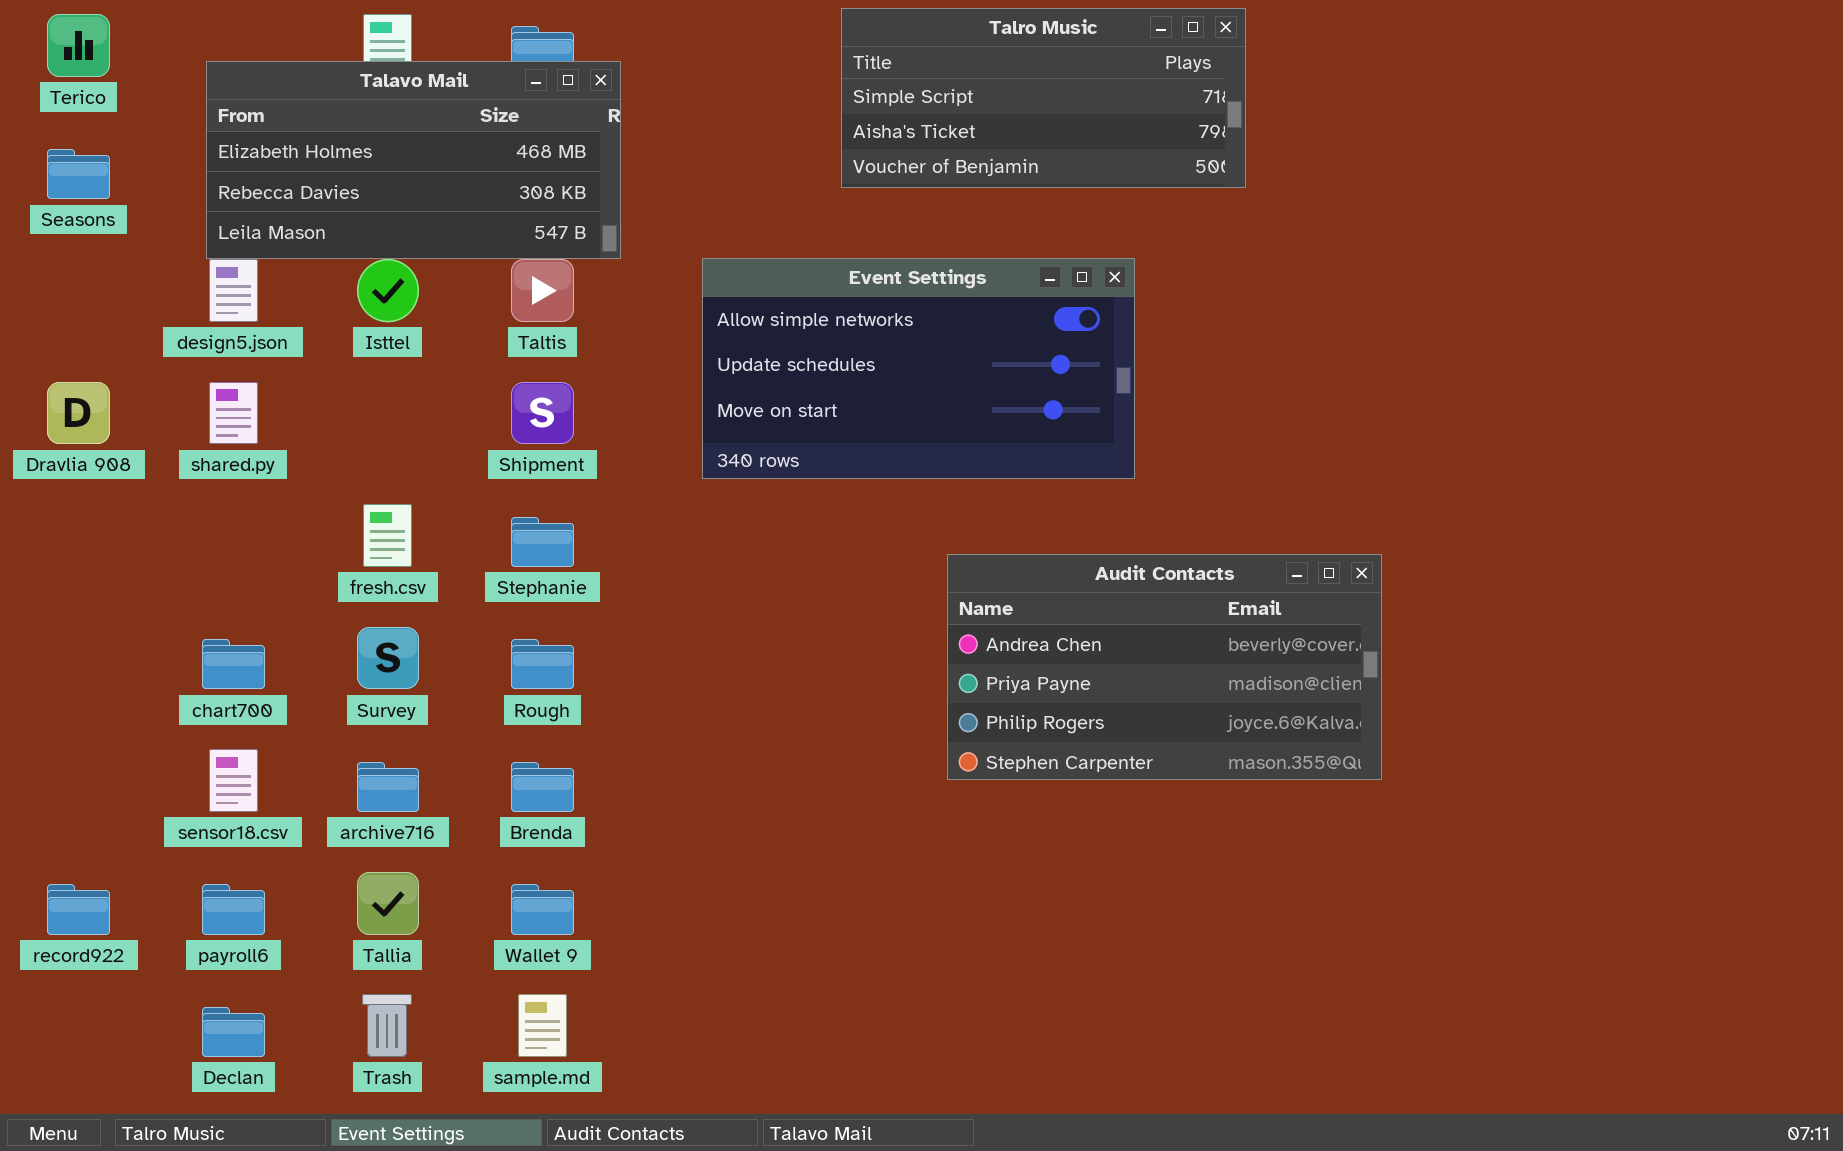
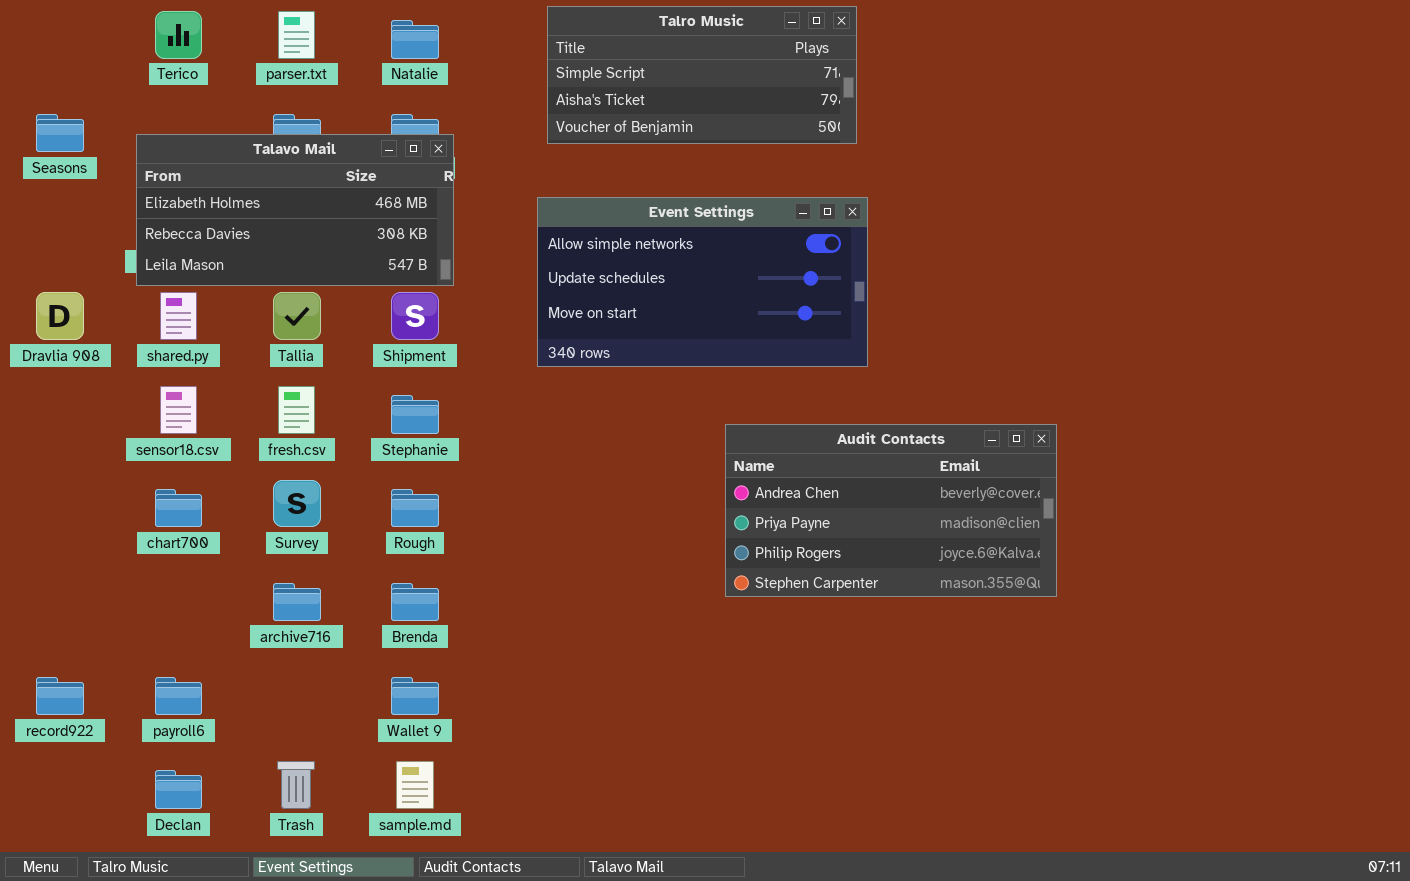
Talro Music: [841,8,1246,188] -> [547,6,857,144], moved
Terico: [47,14,110,77] -> [155,11,202,59], moved
Talavo Mail: [206,61,621,259] -> [136,134,454,286], moved
sensor18.csv: [209,749,258,812] -> [160,386,197,434], moved
Tallia: [357,872,419,935] -> [273,292,321,340], moved

